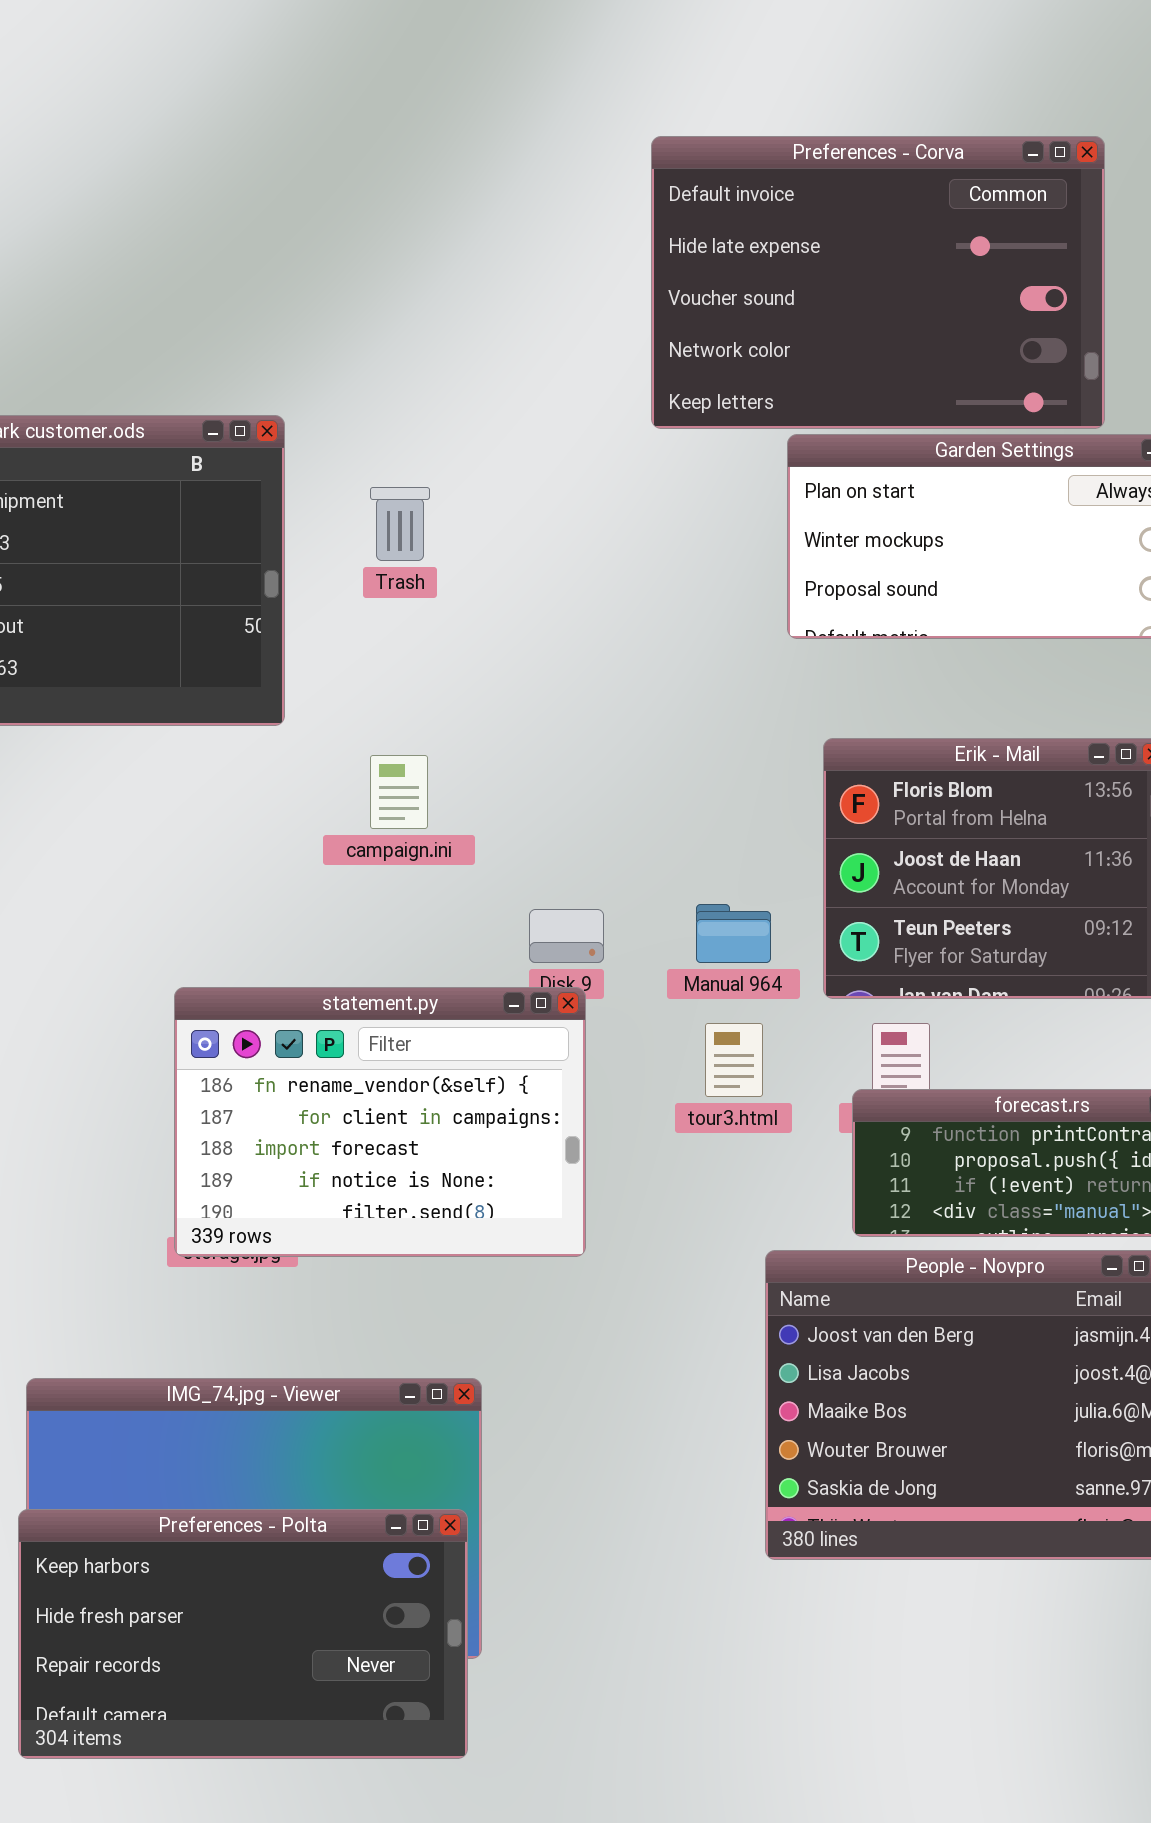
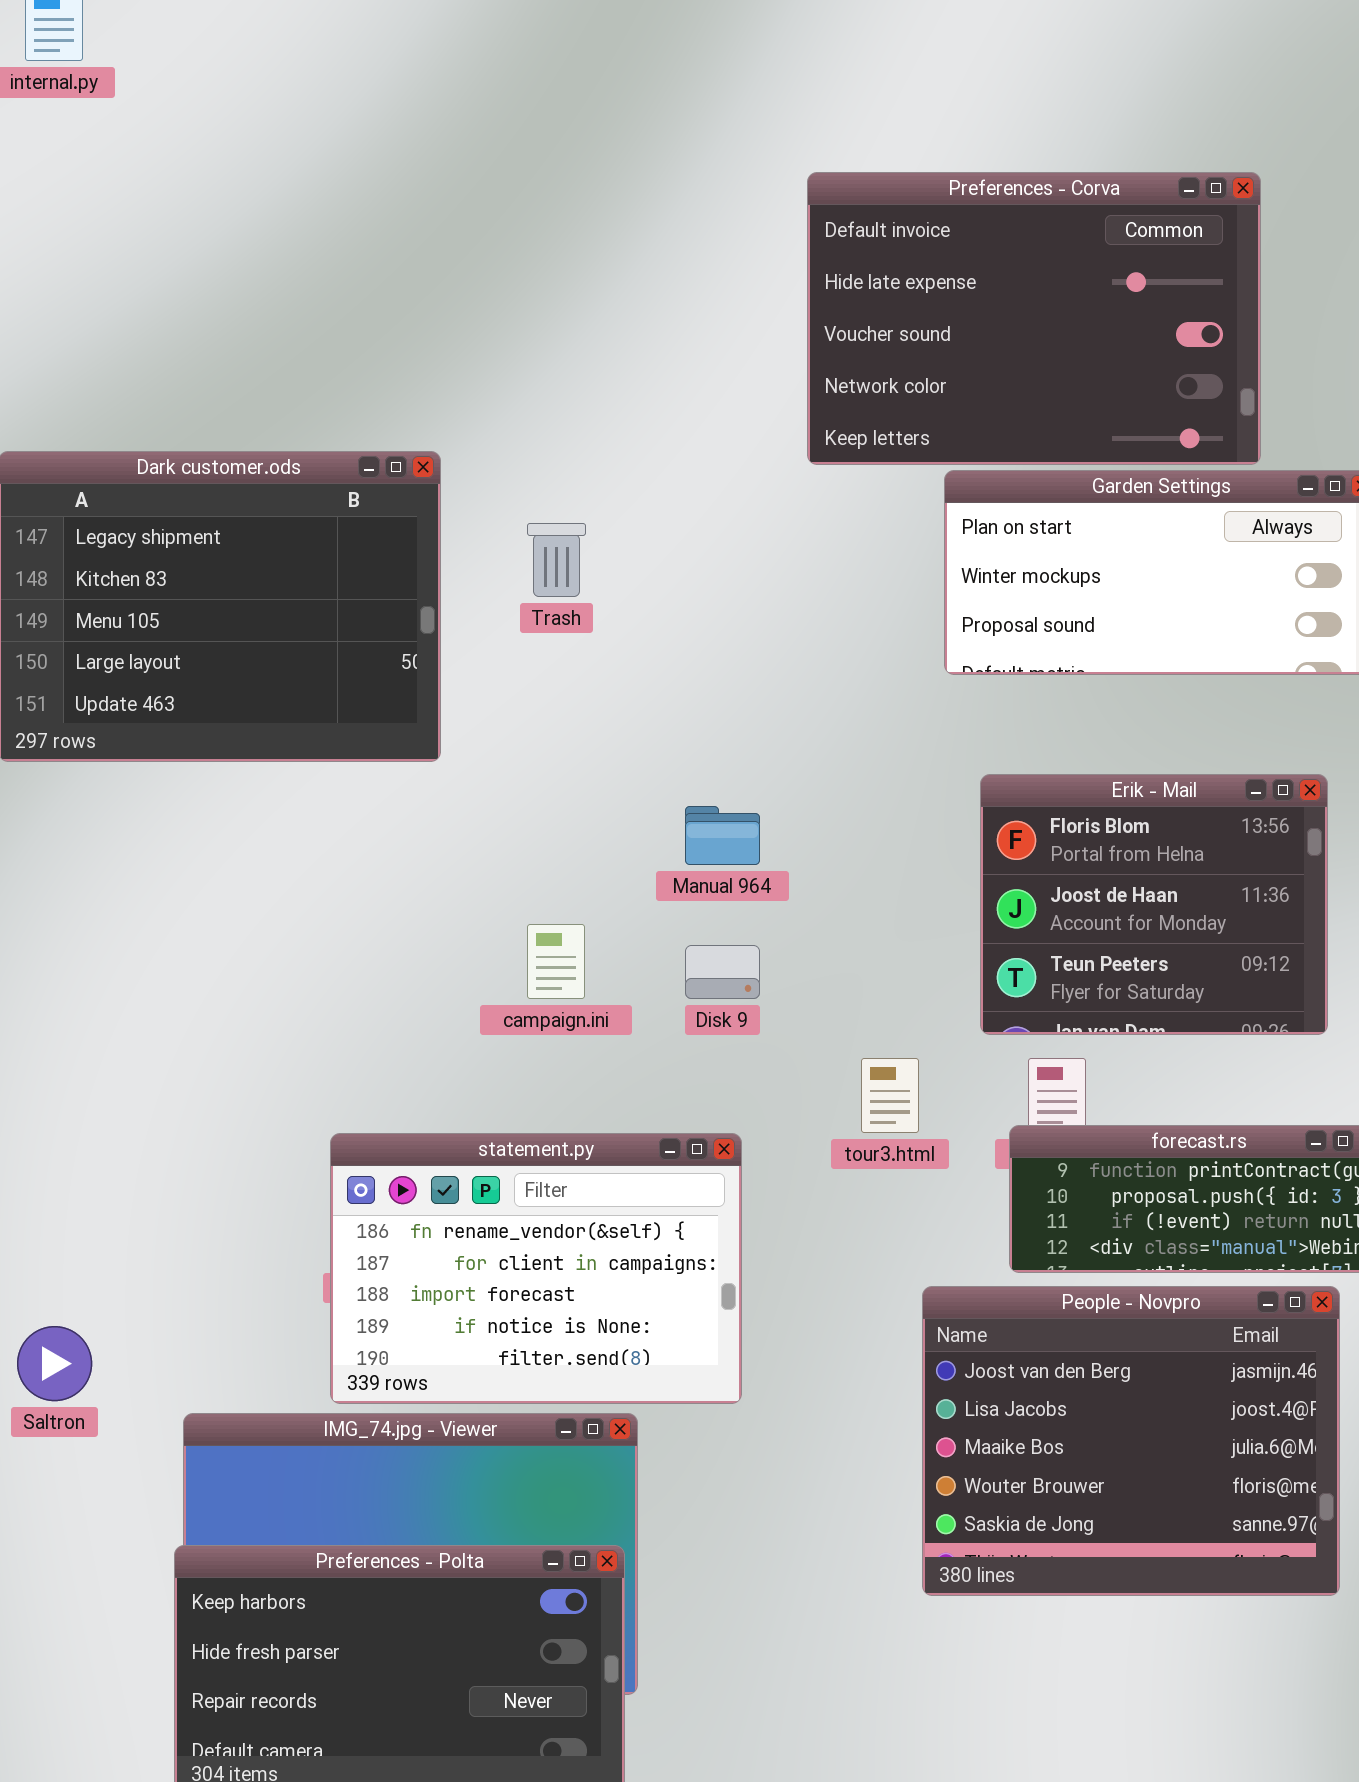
campaign.ini: [370,755,428,829] -> [527,924,585,999], moved
Manual 964: [696,904,771,963] -> [685,806,760,865], moved
statement.py: [174,987,586,1257] -> [330,1133,742,1404], moved

